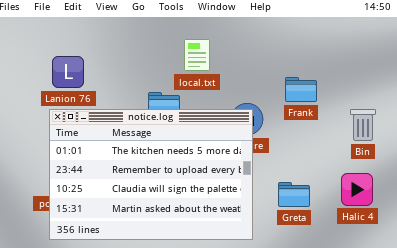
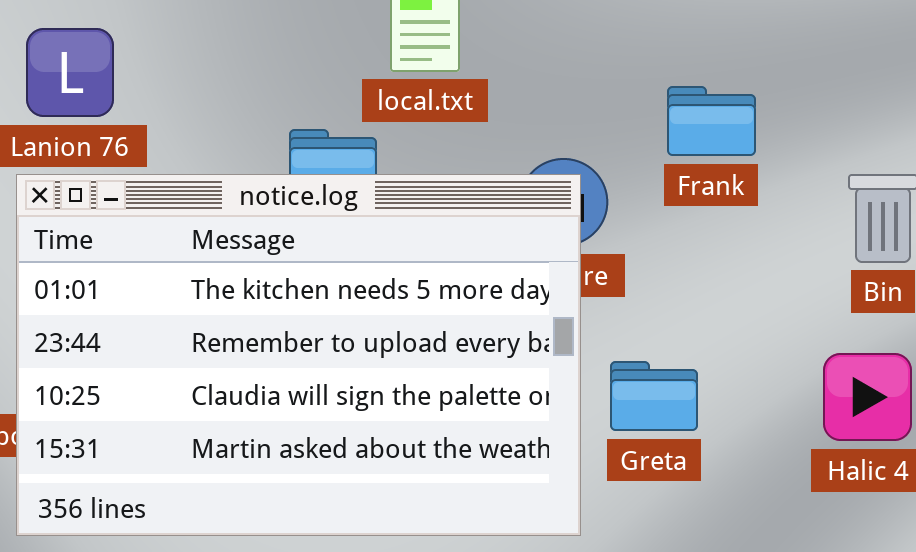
Greta: [278,182,310,207] -> [610,361,698,431], moved

